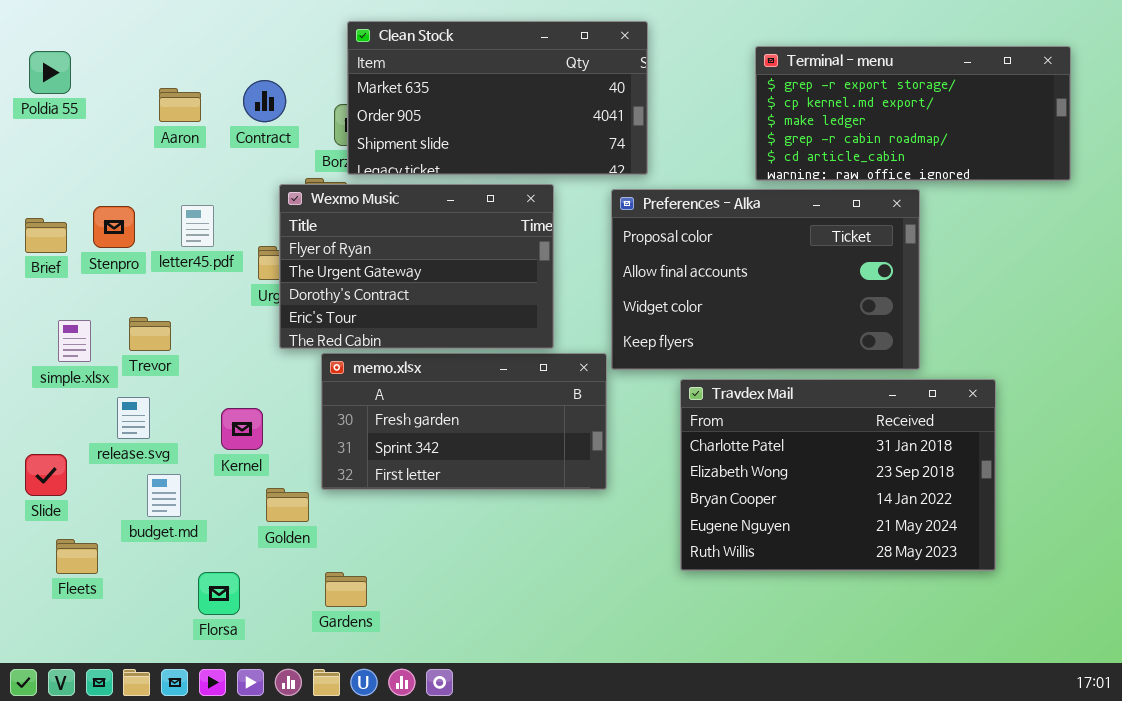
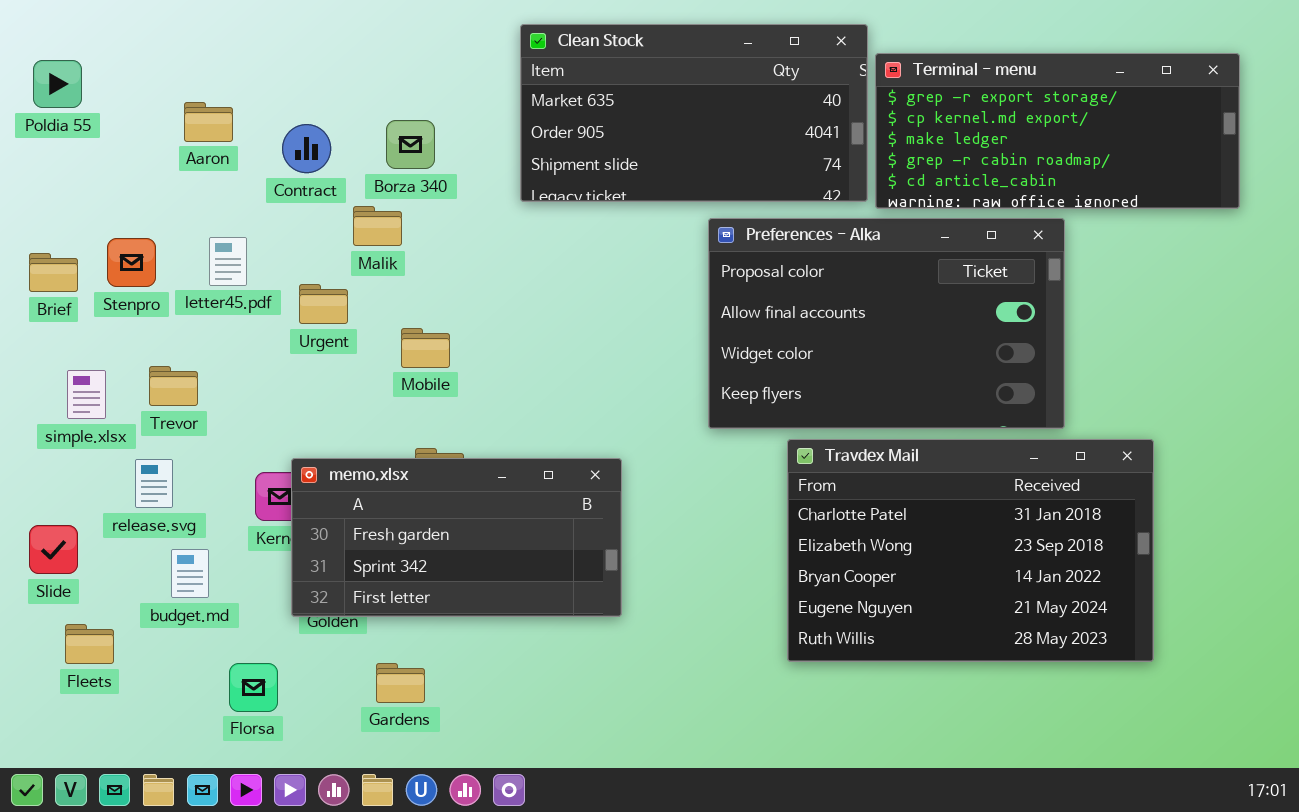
Clean Stock: [347,21,648,175] -> [520,24,868,202], moved
Contract: [243,80,286,122] -> [282,124,331,173], moved
Wexmo Music: [279,184,554,349] -> none, closed
memo.xlsx: [321,353,607,490] -> [291,458,622,617], moved

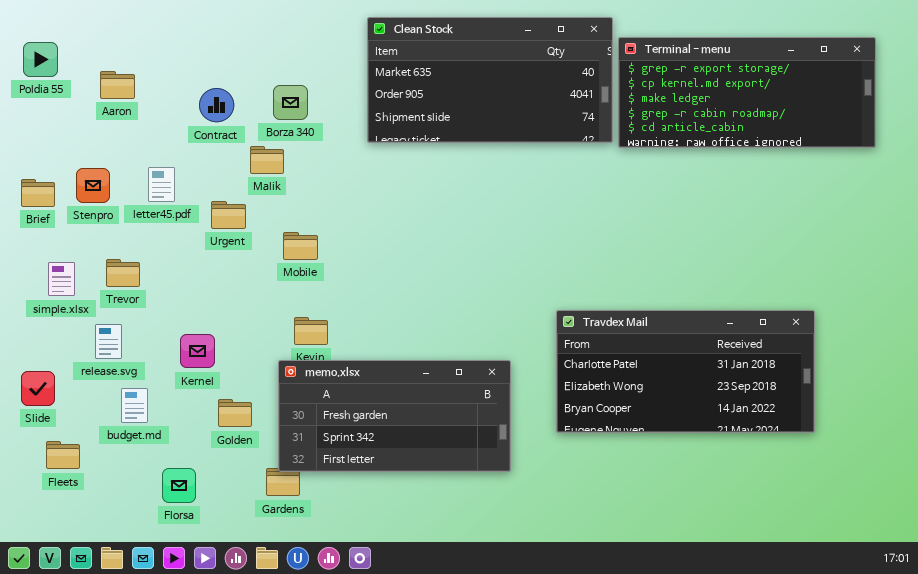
Aaron: [184,102,233,142] -> [100,71,135,99], moved
Preferences - Alka: [708,218,1065,429] -> none, closed
Travdex Mail: [787,439,1154,662] -> [556,310,815,433], resized
memo.xlsx: [291,458,622,617] -> [278,360,511,472], moved

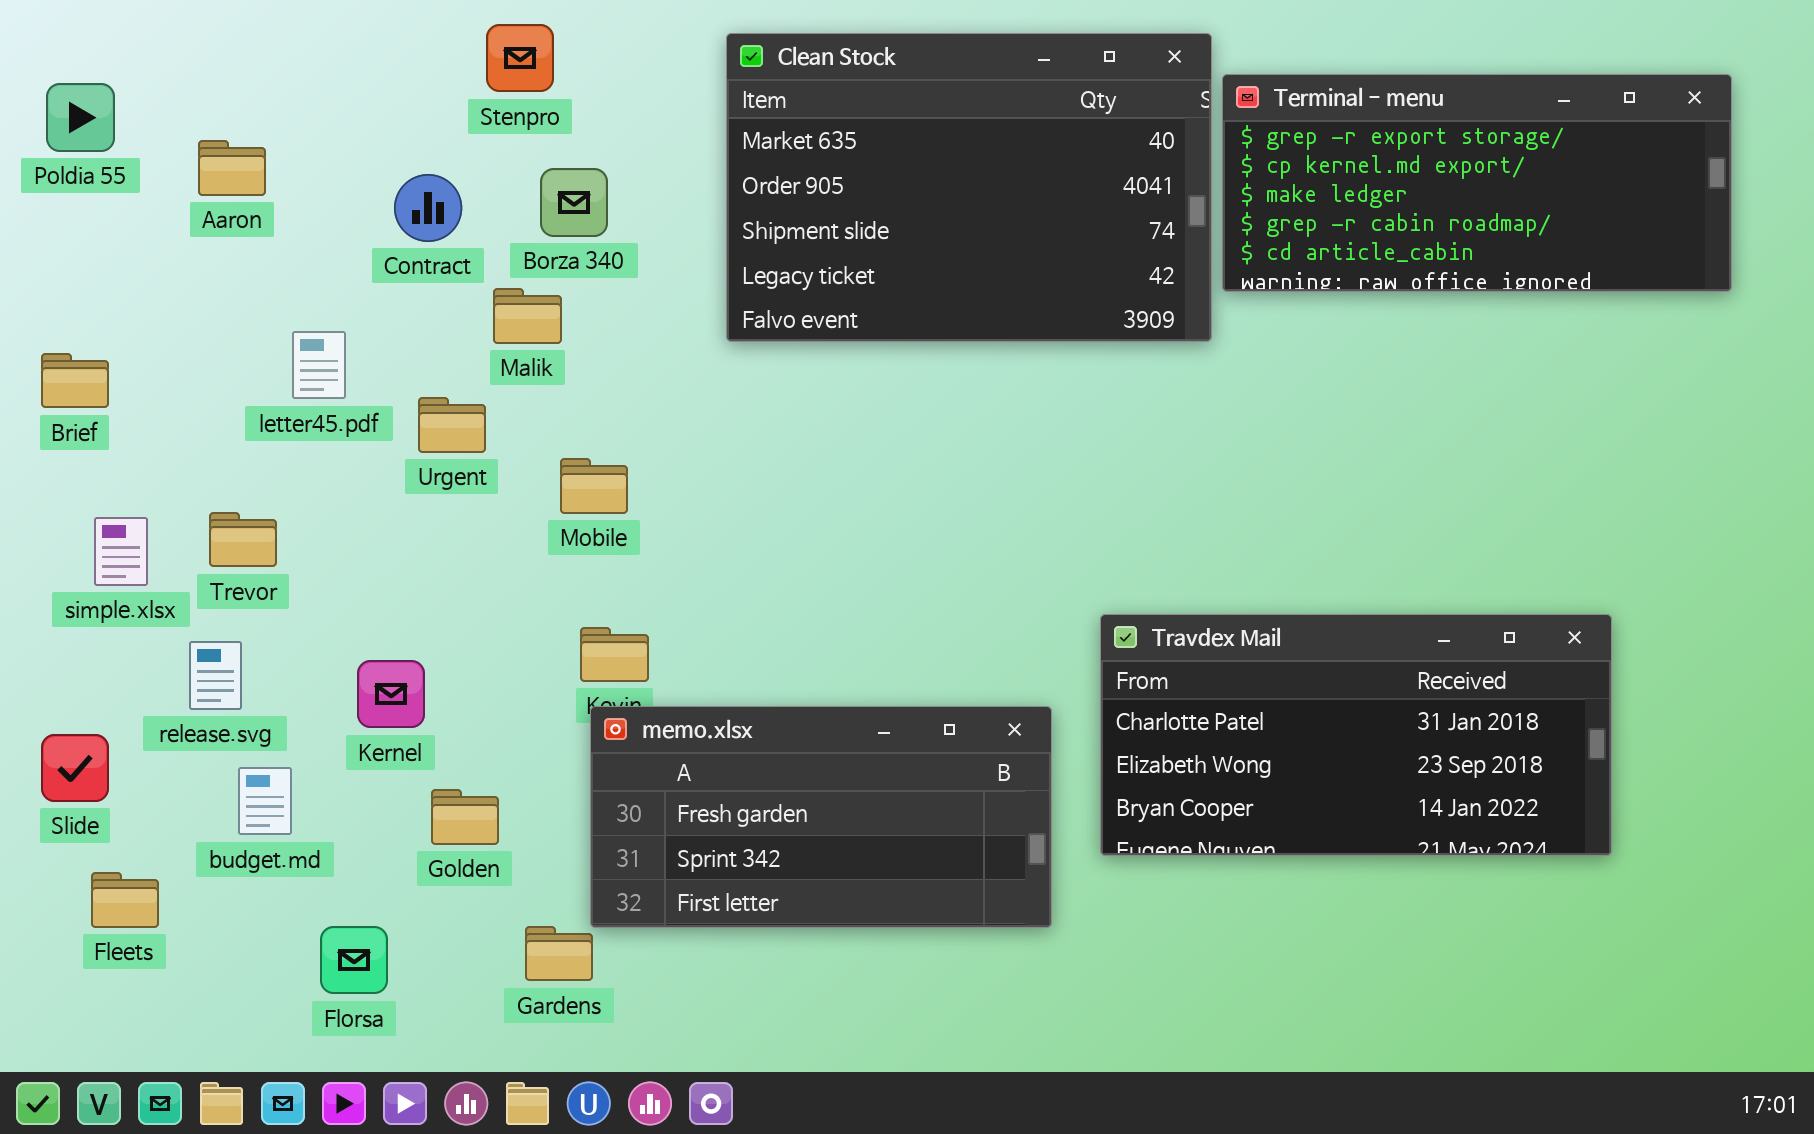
Clean Stock: [367,17,613,143] -> [726,33,1212,342], resized
Stenpro: [76,168,110,203] -> [486,24,554,92], moved
memo.xlsx: [278,360,511,472] -> [590,706,1052,928], moved

